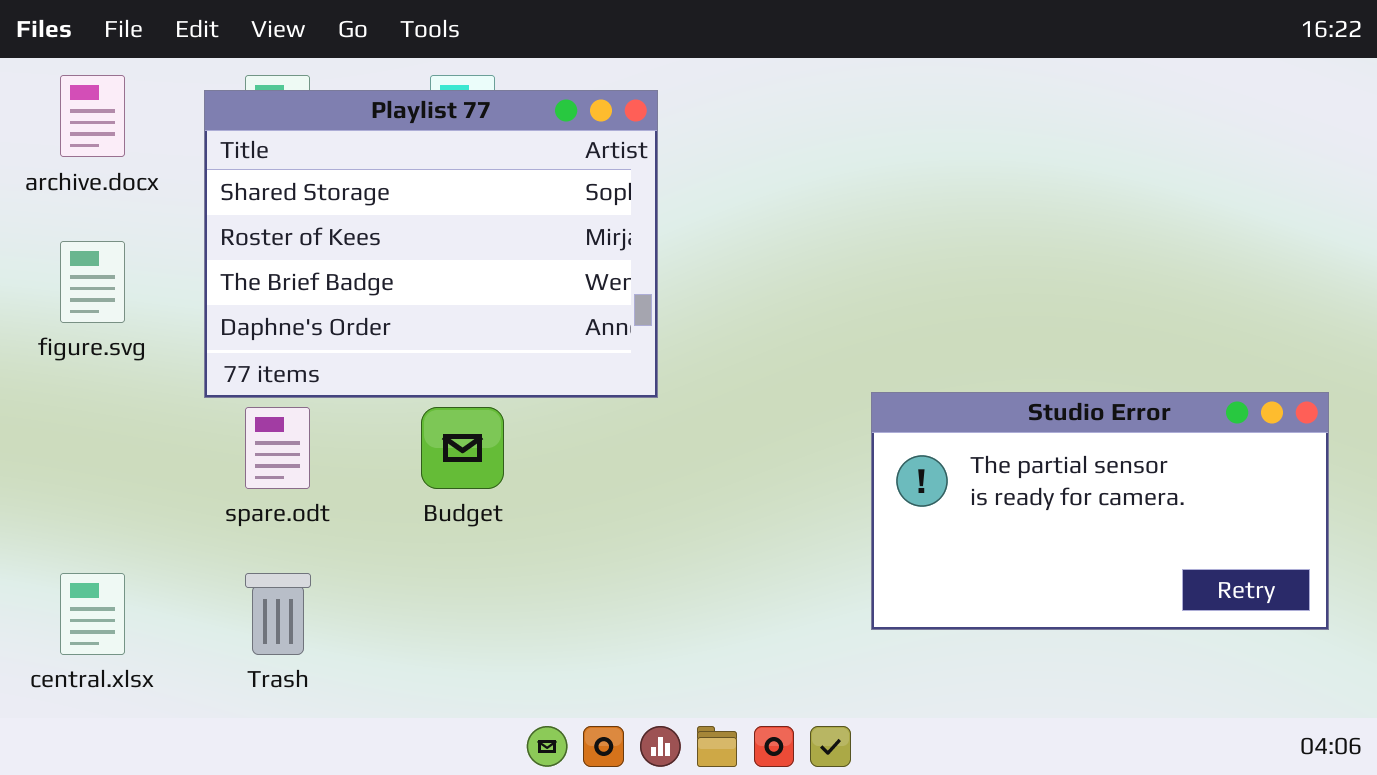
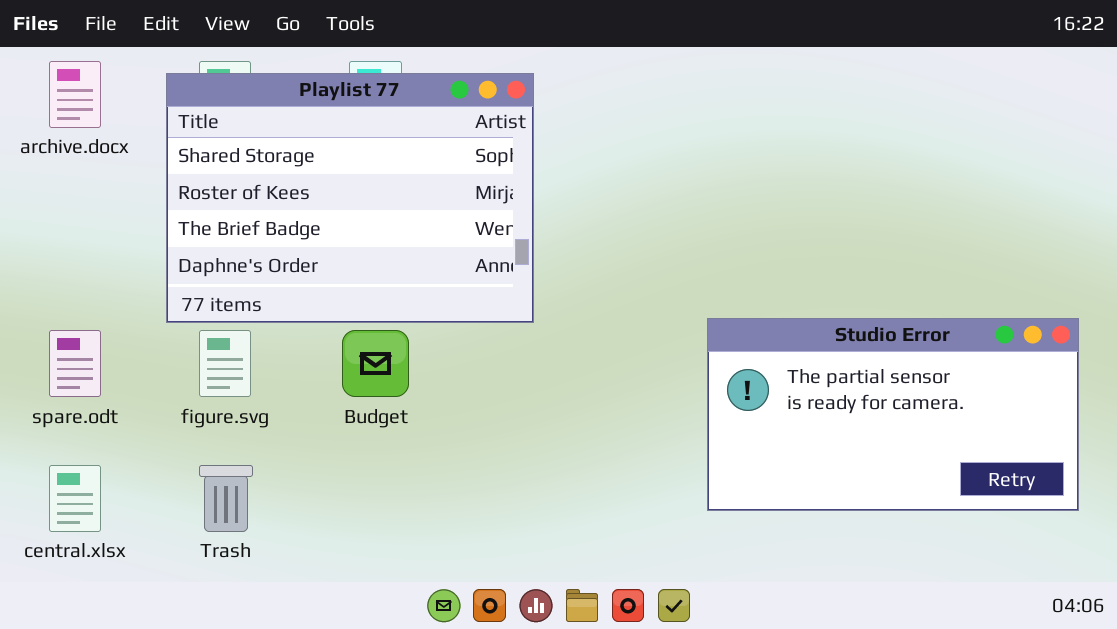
figure.svg: [60,241,125,323] -> [199,330,251,397], moved
spare.odt: [245,407,310,489] -> [49,330,101,397], moved

